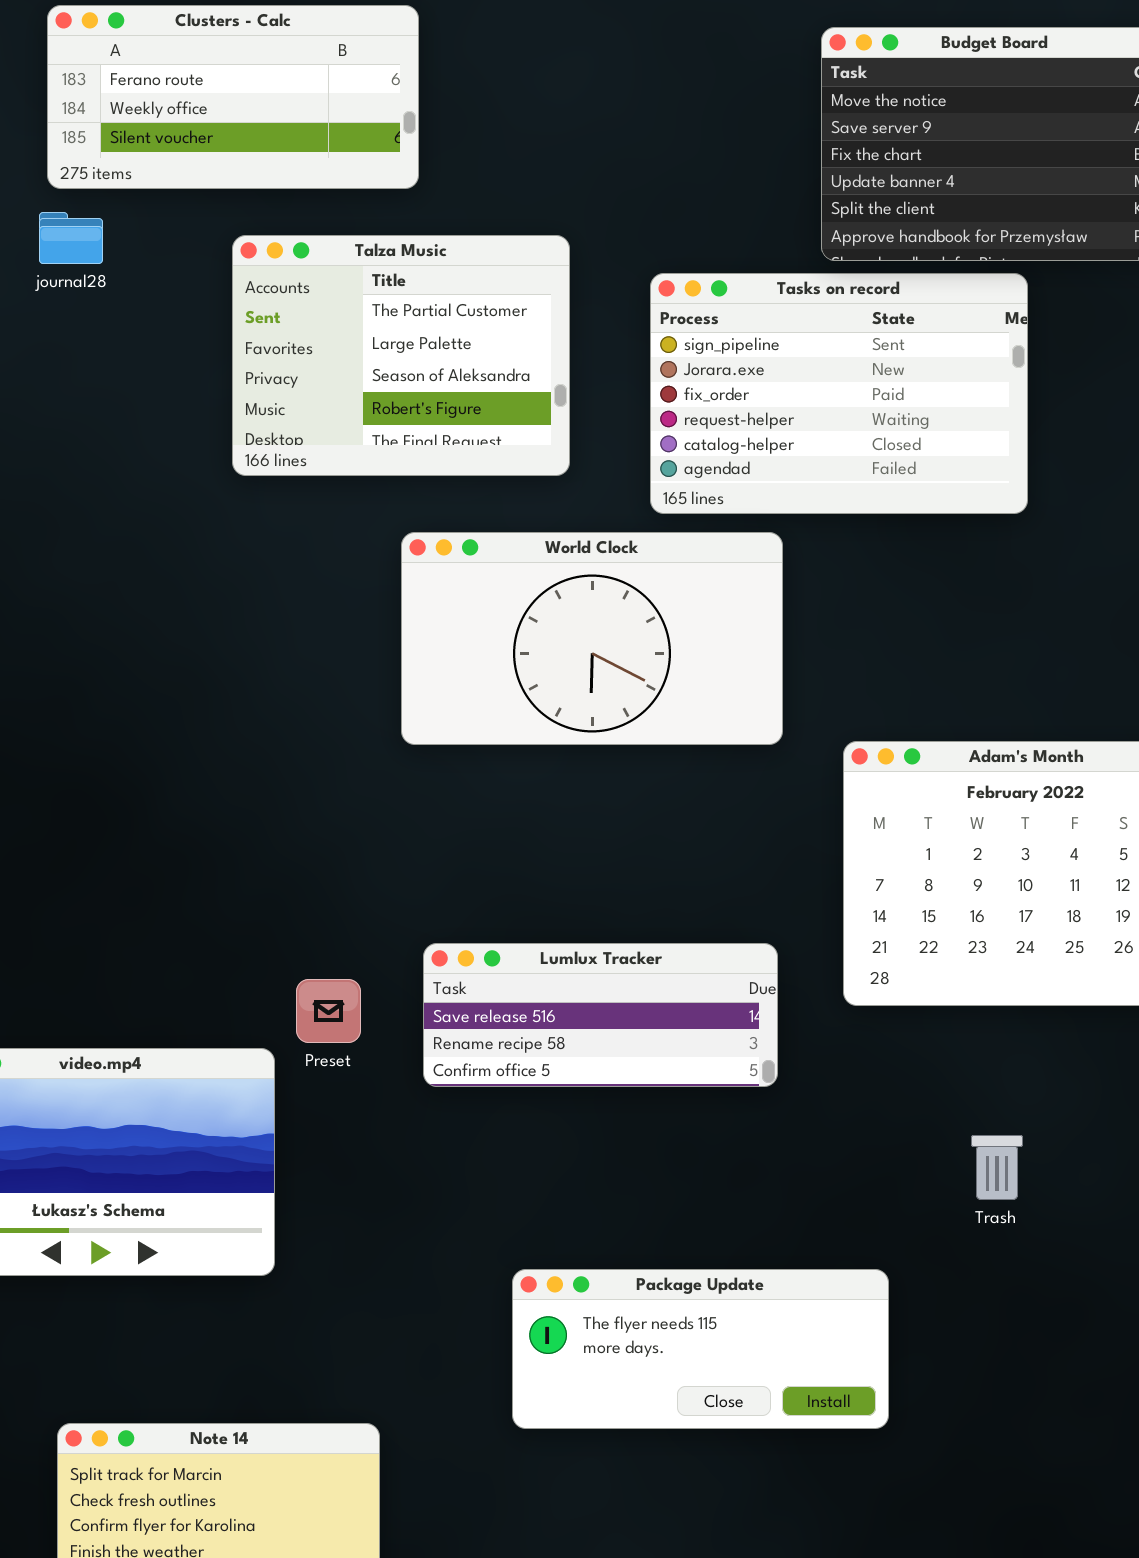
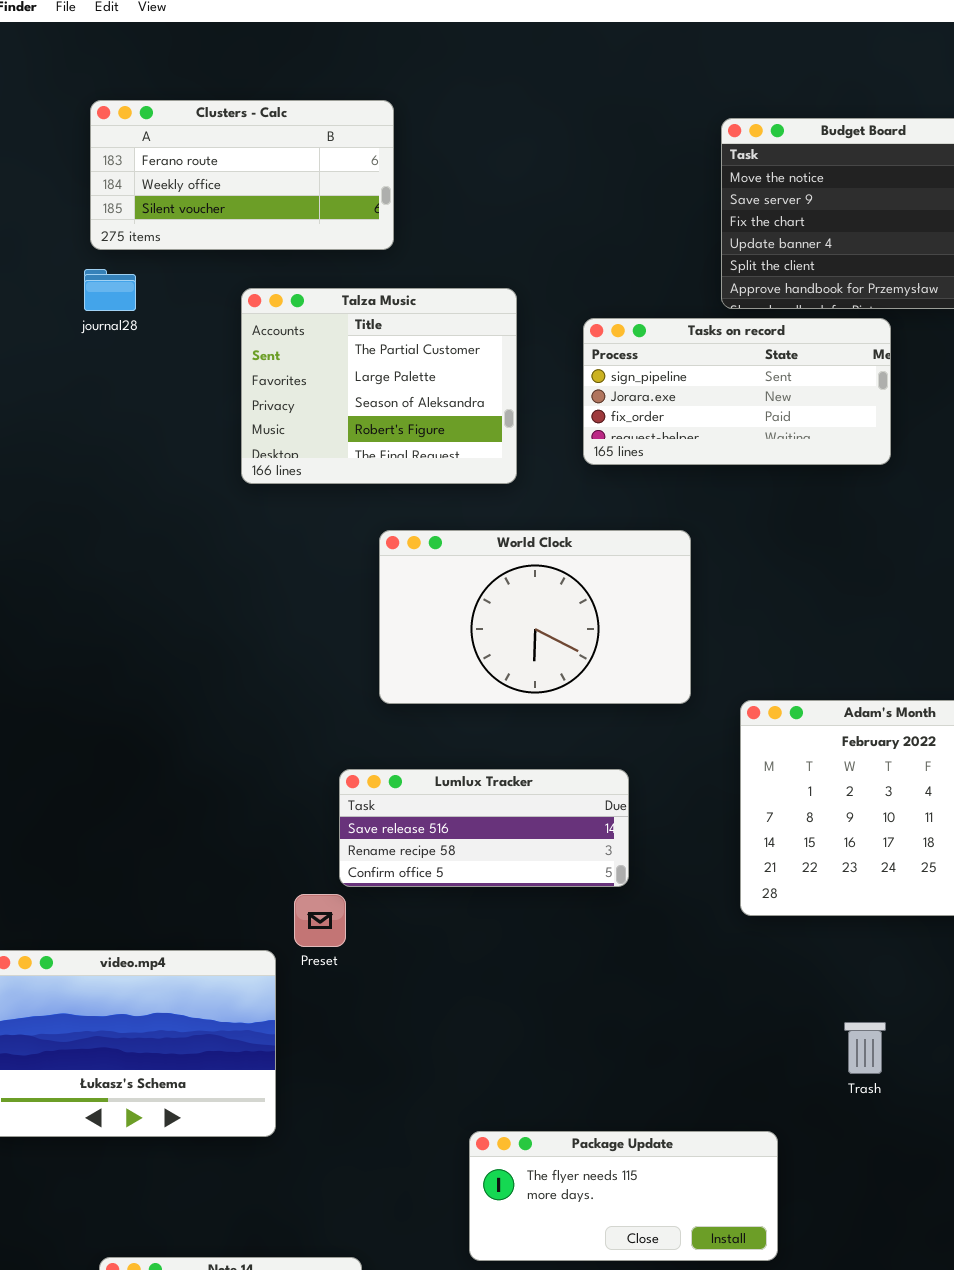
Tasks on record: [650,273,1028,514] -> [583,318,891,465], resized
Lumlux Tracker: [423,943,778,1087] -> [339,769,629,887], moved

